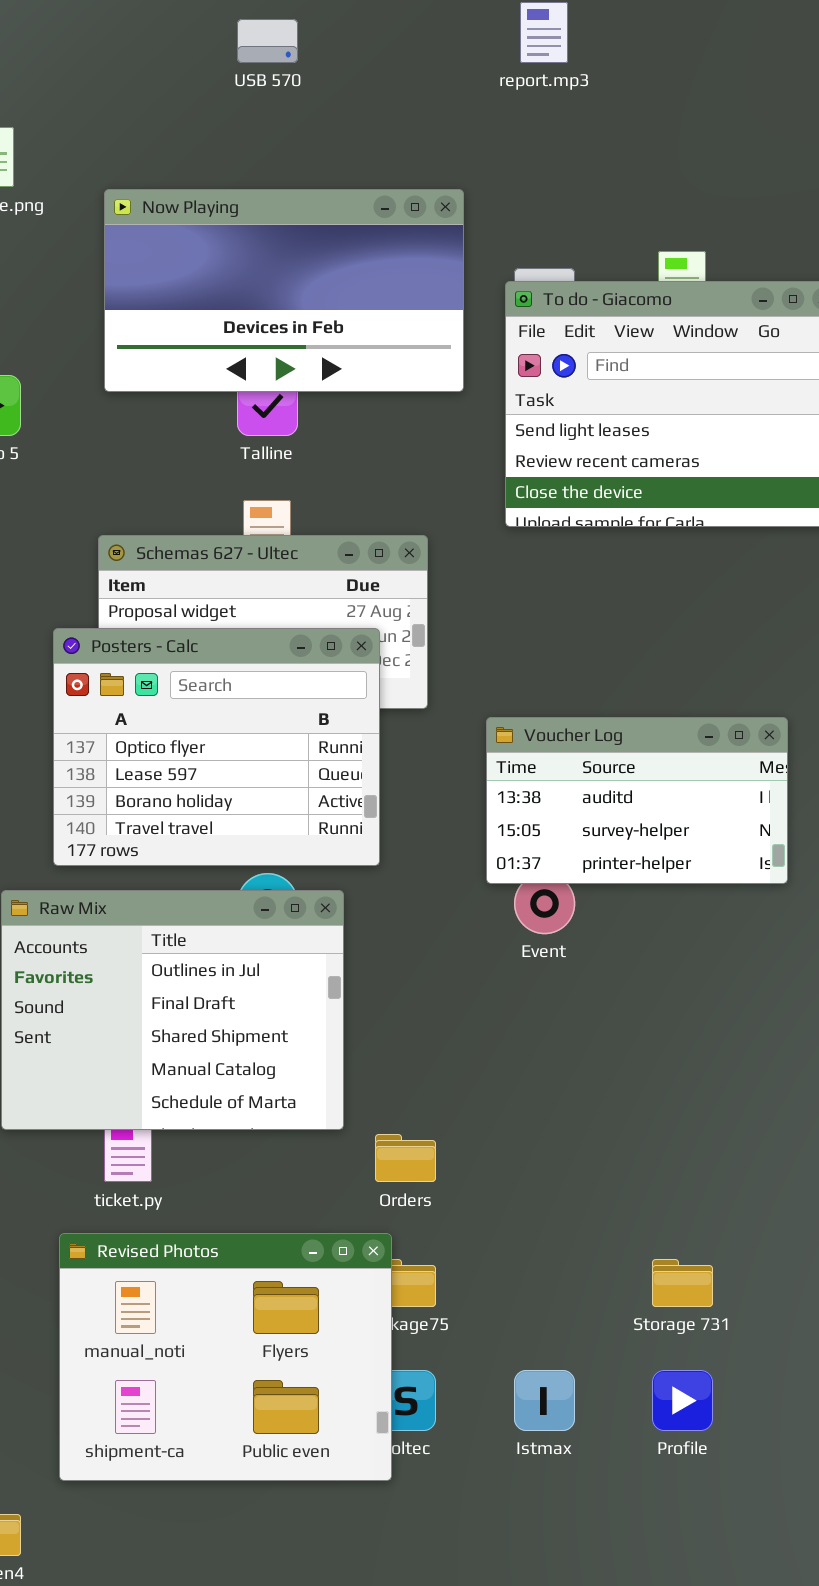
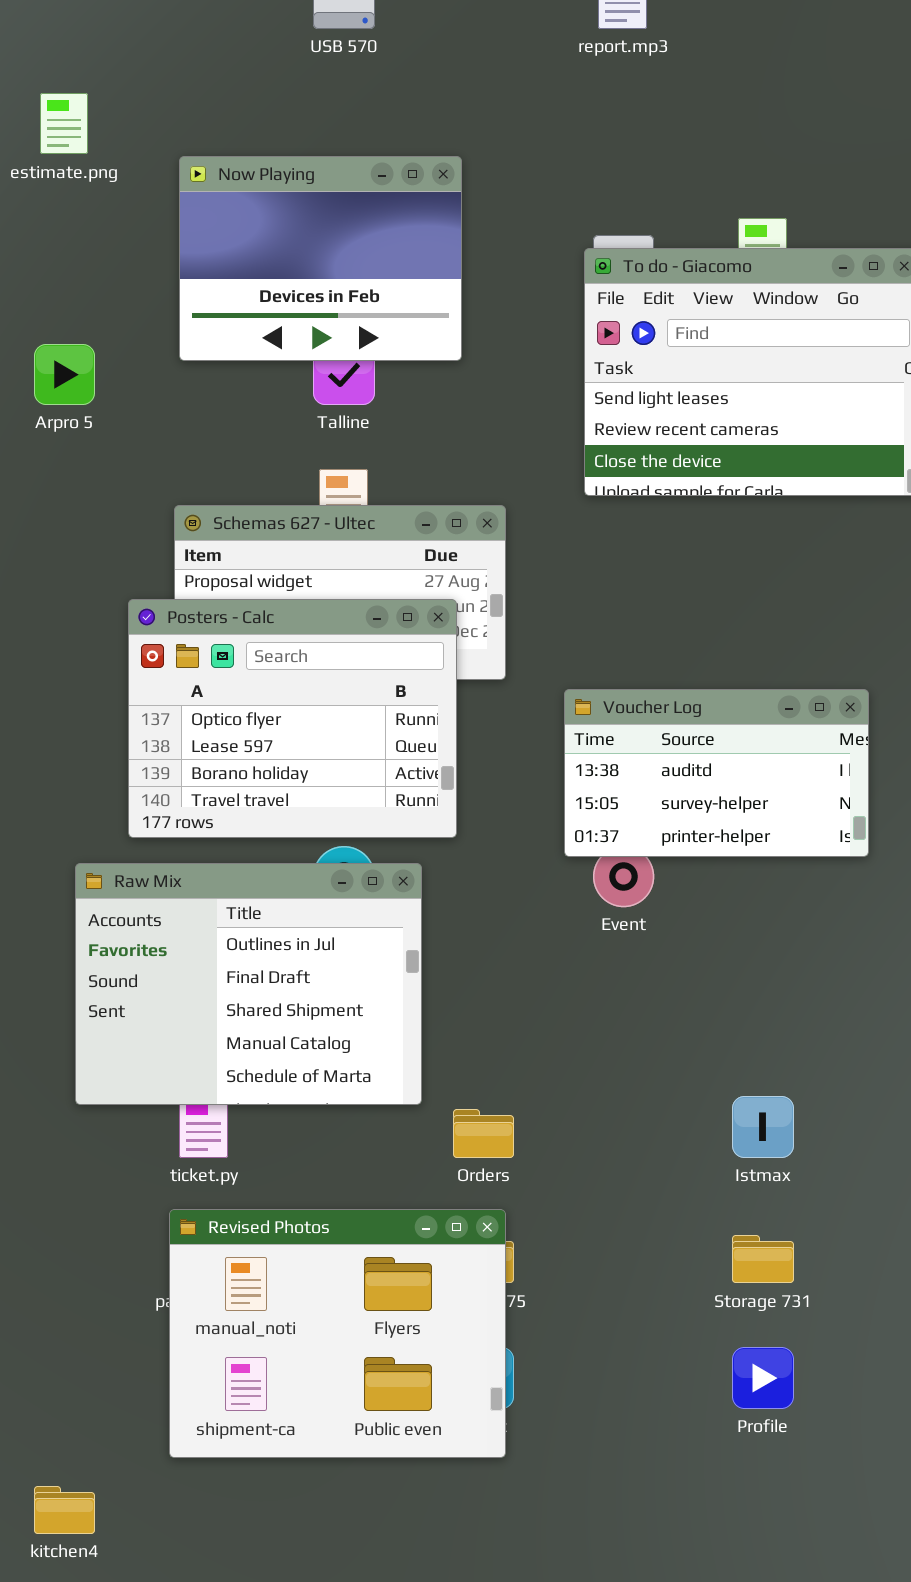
Now Playing: [104,189,464,392] -> [179,156,462,361], resized
Revised Photos: [59,1233,392,1481] -> [169,1209,506,1458], moved
Istmax: [514,1370,575,1431] -> [732,1096,794,1158], moved

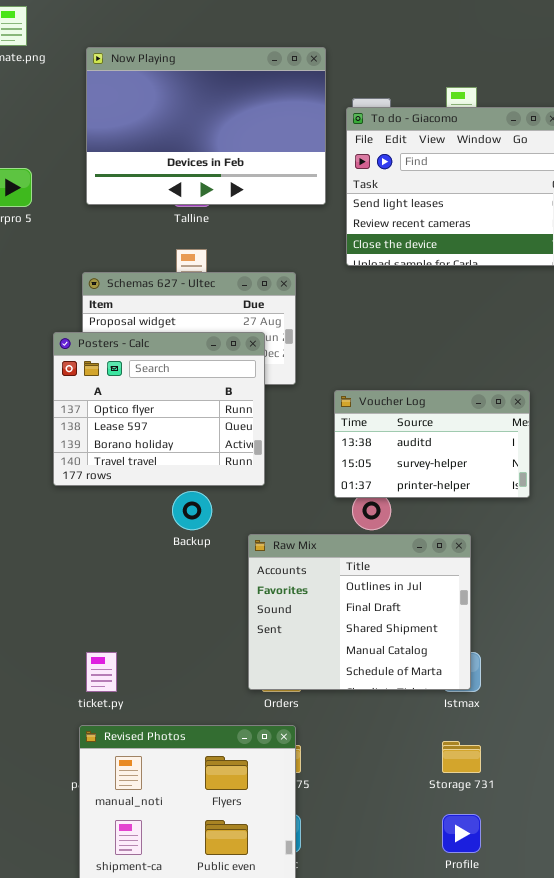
Now Playing: [179,156,462,361] -> [86,47,326,205], resized
Raw Mix: [75,863,422,1105] -> [248,534,471,690], moved

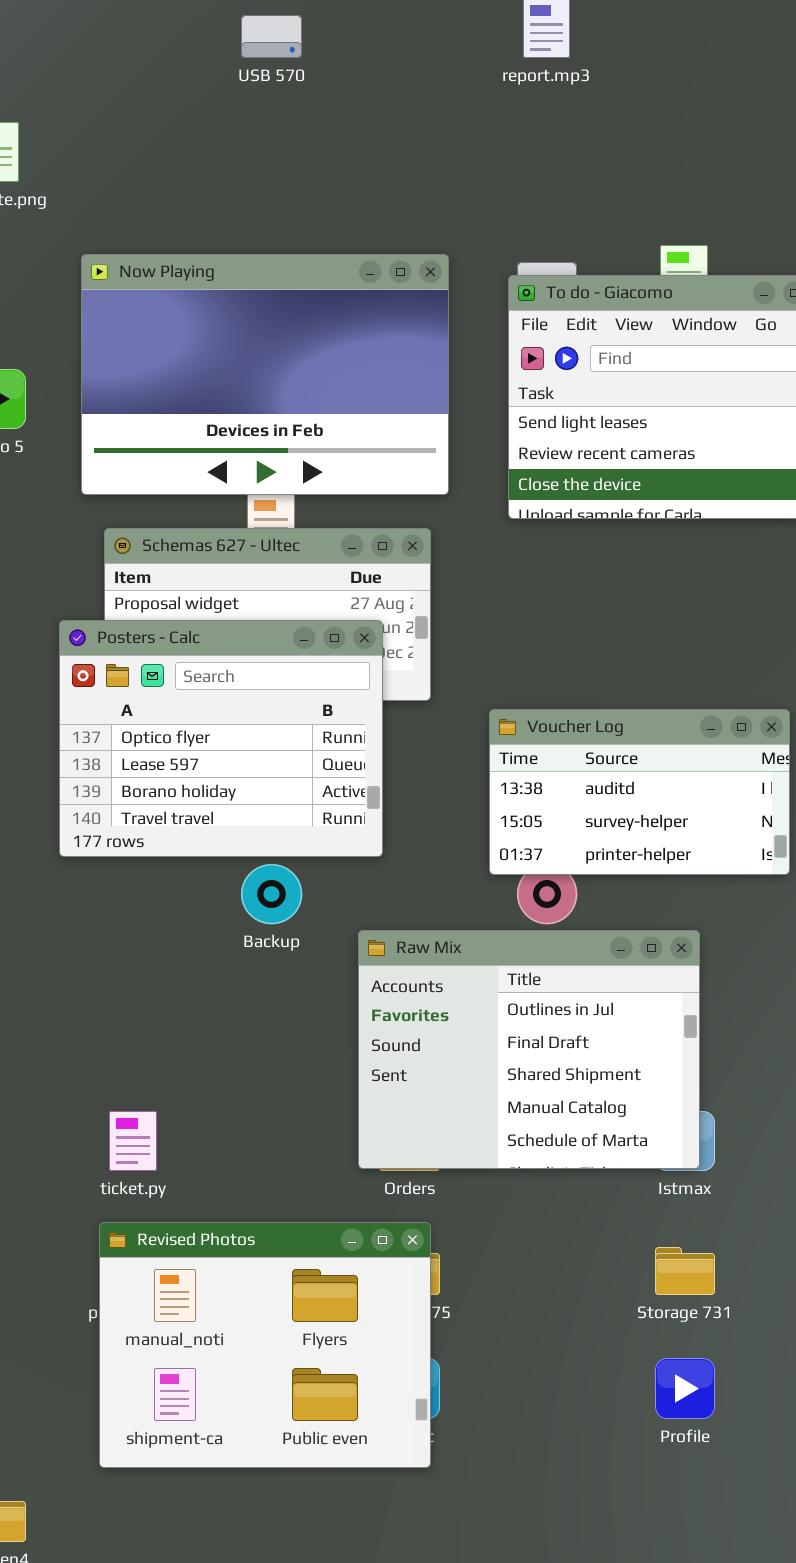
Now Playing: [86,47,326,205] -> [81,254,449,495], moved

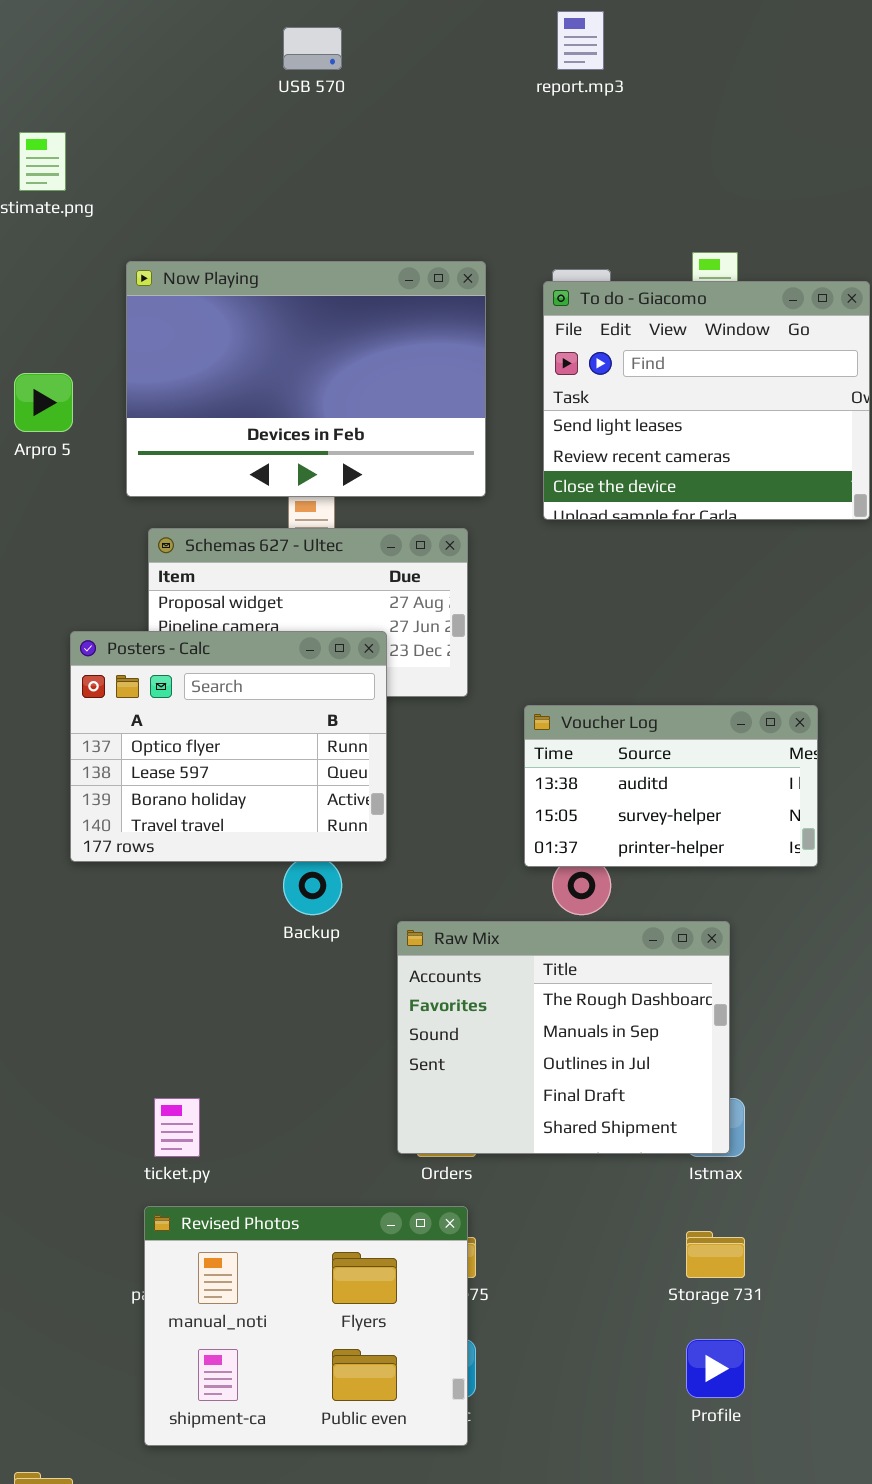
Posters - Calc: [59,620,383,857] -> [70,631,387,862], moved
Raw Mix: [358,930,700,1169] -> [397,921,730,1154], scrolled up 2 rows

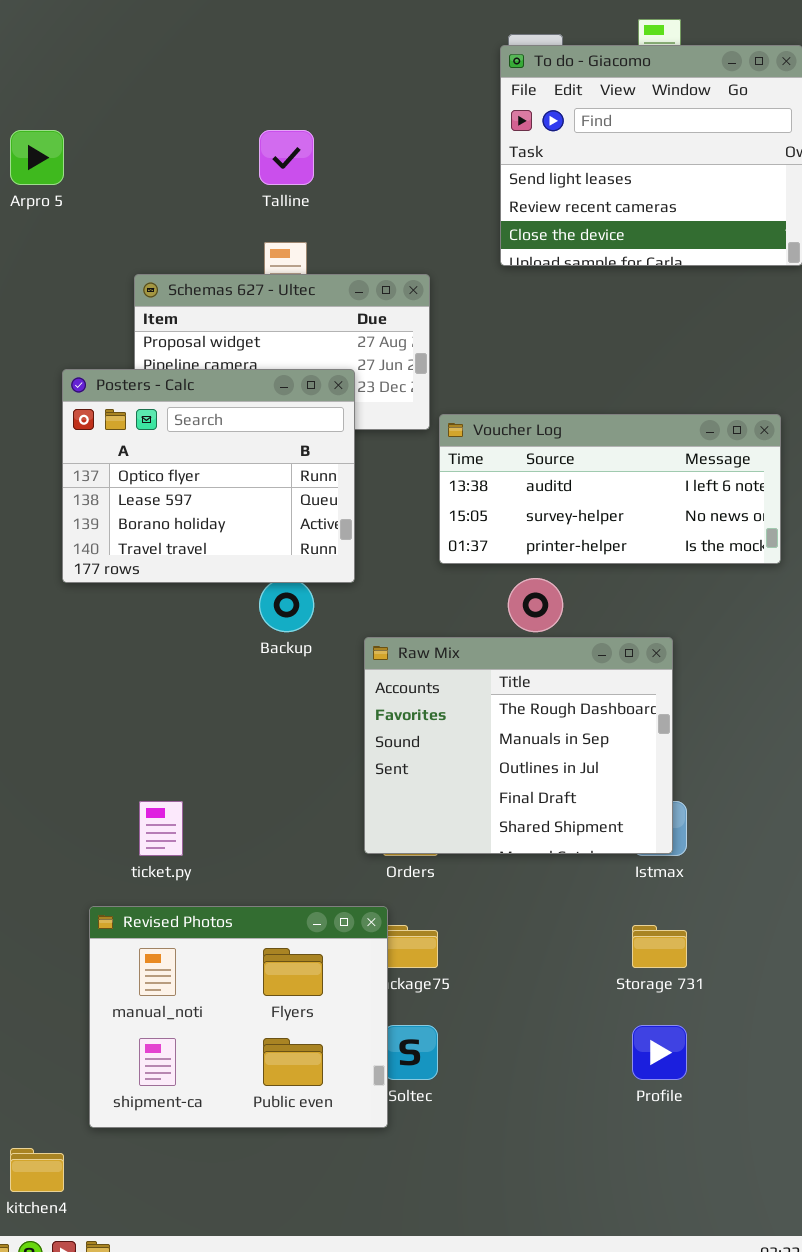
Now Playing: [126,261,486,497] -> none, closed
Voucher Log: [524,705,818,867] -> [439,414,781,564], moved, resized
Revised Photos: [144,1206,468,1446] -> [89,906,388,1128], moved

